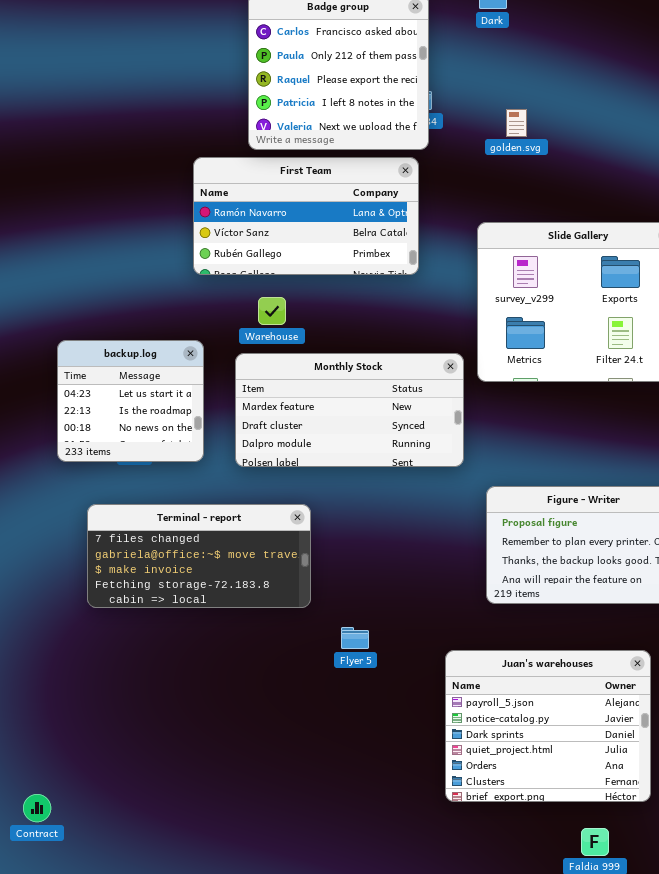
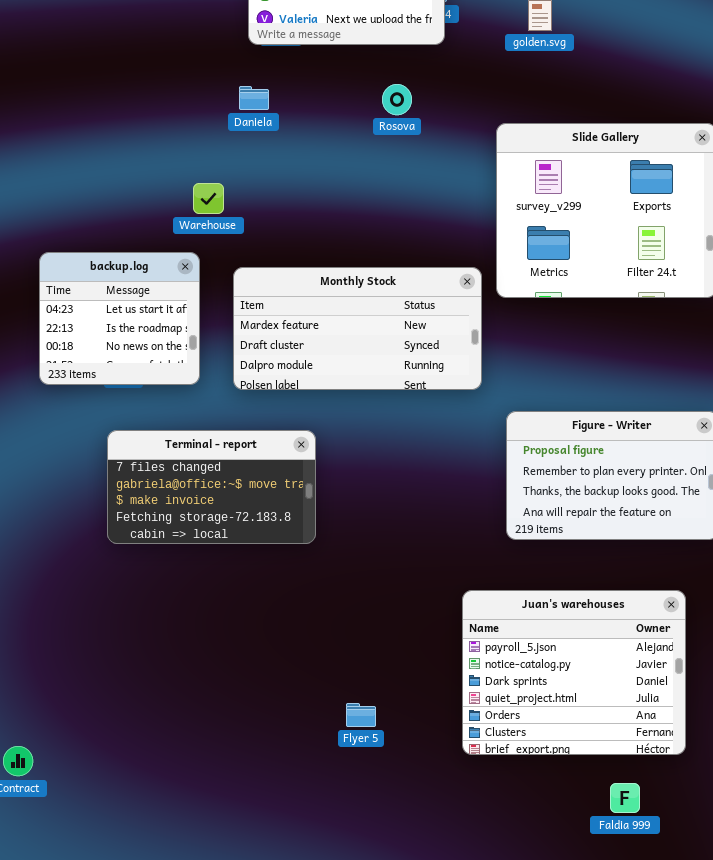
First Team: [193,157,419,275] -> none, closed
Warehouse: [258,297,286,325] -> [193,183,224,214], moved
Terminal - report: [87,504,311,608] -> [107,430,316,544], resized
Flyer 5: [341,627,369,649] -> [346,703,376,727], moved

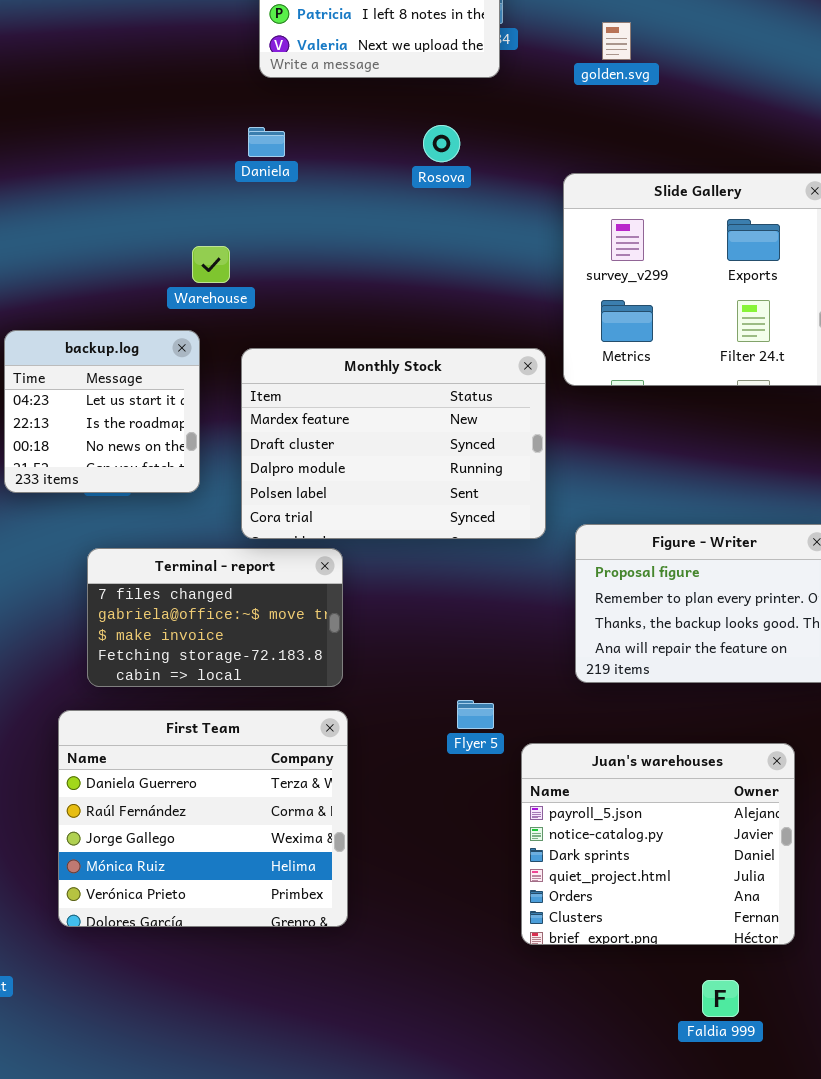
Monthly Stock: [233,267,482,390] -> [241,348,546,539], resized
First Team: none -> [58,710,348,927], opened
Flyer 5: [346,703,376,727] -> [457,700,494,729], moved

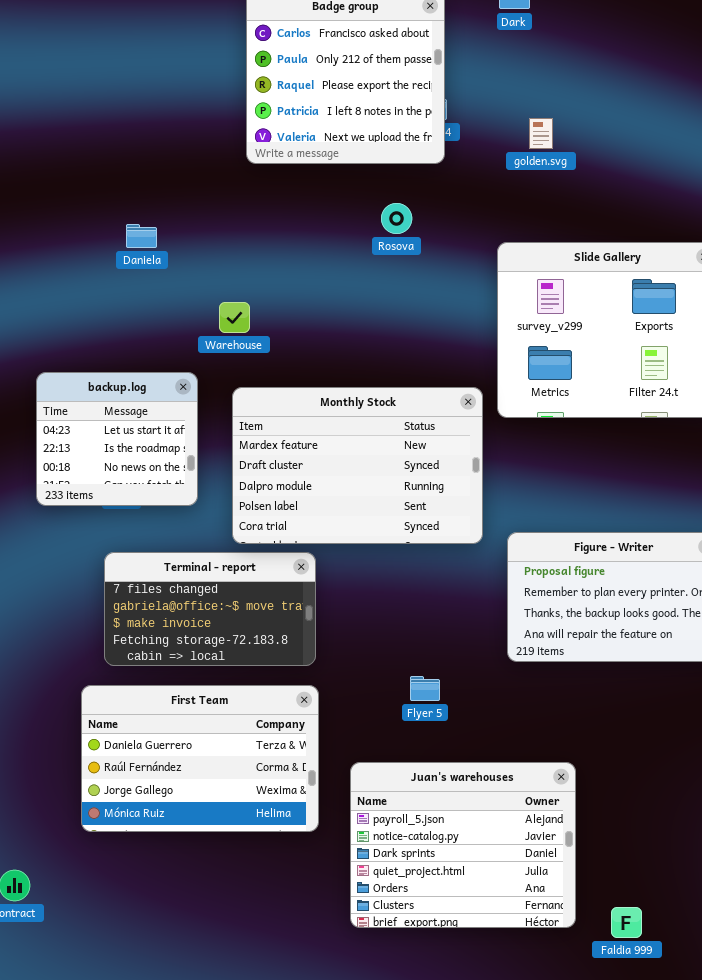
Daniela: [248,127,285,157] -> [126,224,157,248], moved
Warehouse: [192,246,230,283] -> [219,302,250,333], moved
First Team: [58,710,348,927] -> [81,685,319,832], resized
Juan's warehouses: [521,743,795,945] -> [350,762,576,928], moved

